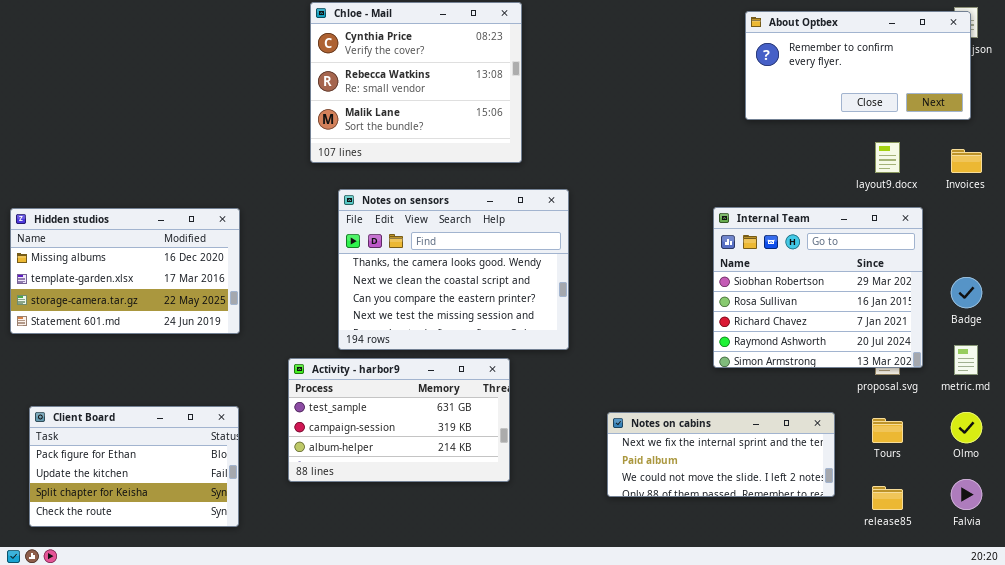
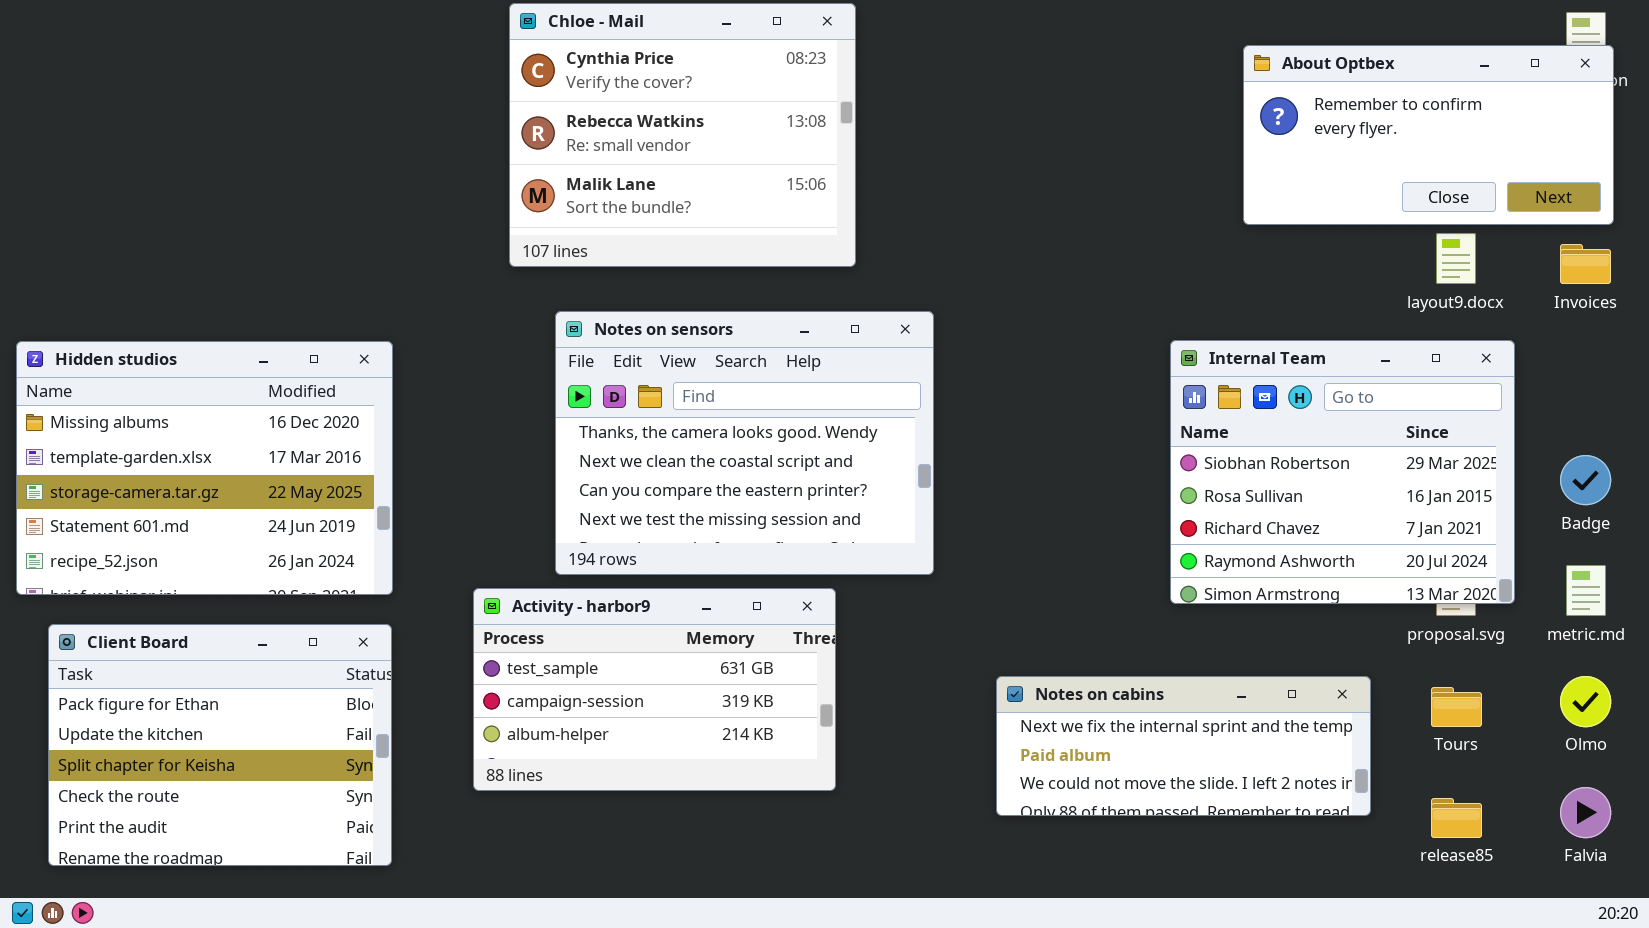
About Optbex: [745,11,971,120] -> [1243,45,1614,225], moved
Hidden studios: [10,208,240,334] -> [16,341,393,595], resized
Client Board: [29,406,239,527] -> [48,624,392,866], resized

